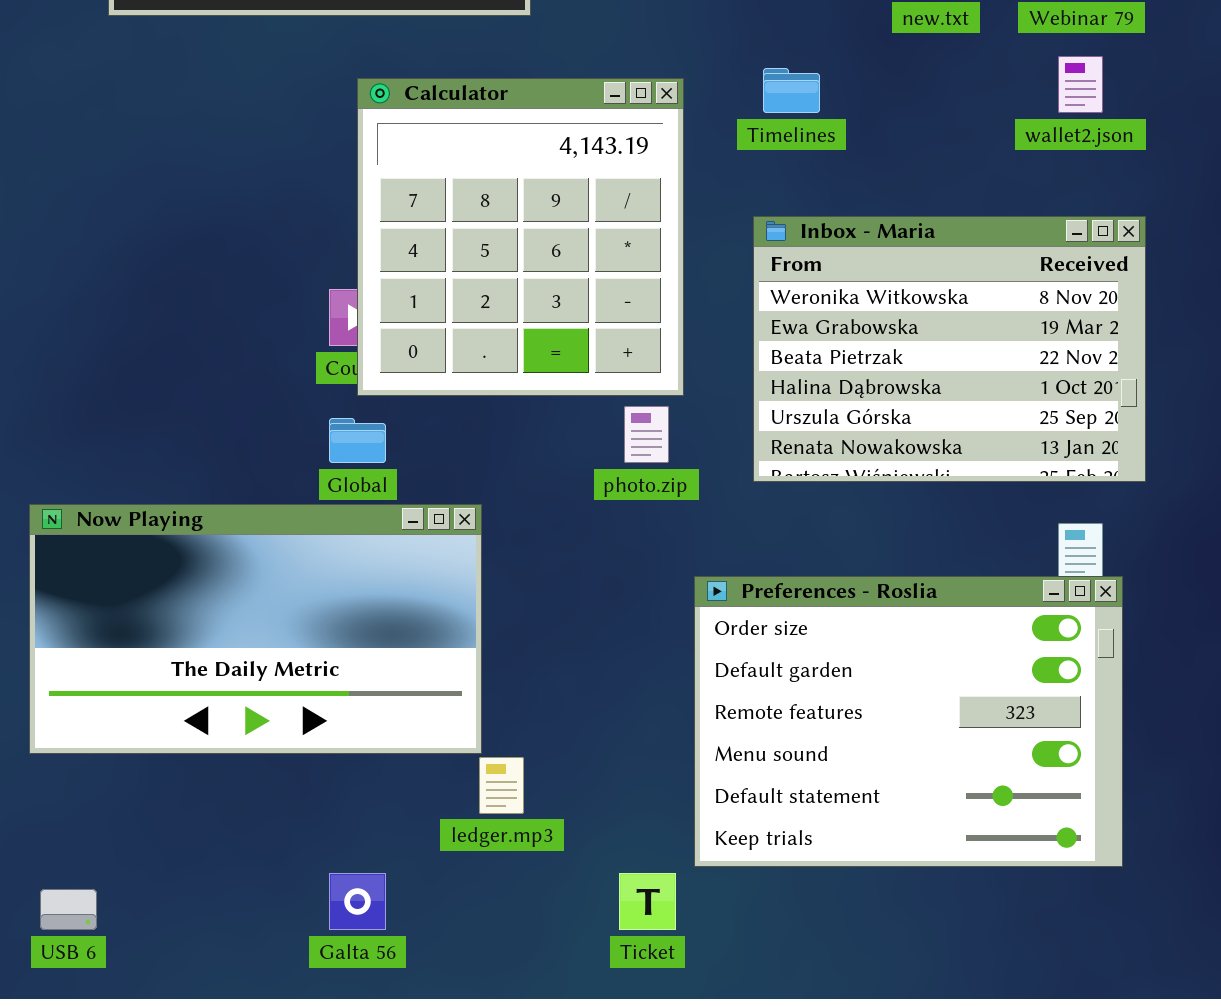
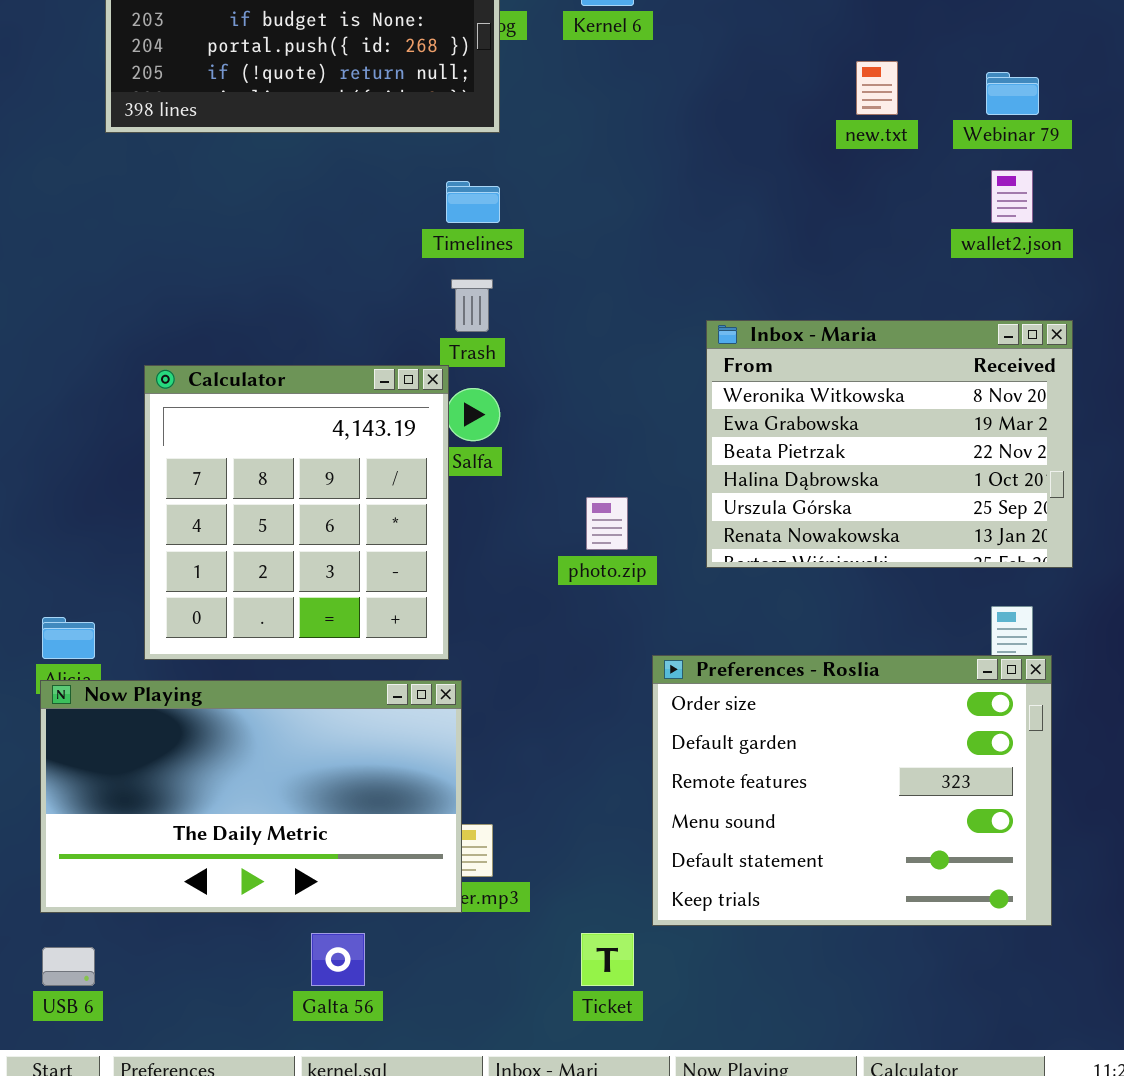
Timelines: [763,68,820,113] -> [446,181,500,223], moved
Calculator: [357,78,684,396] -> [144,365,449,660], moved
Now Playing: [29,504,482,754] -> [40,680,462,913], moved

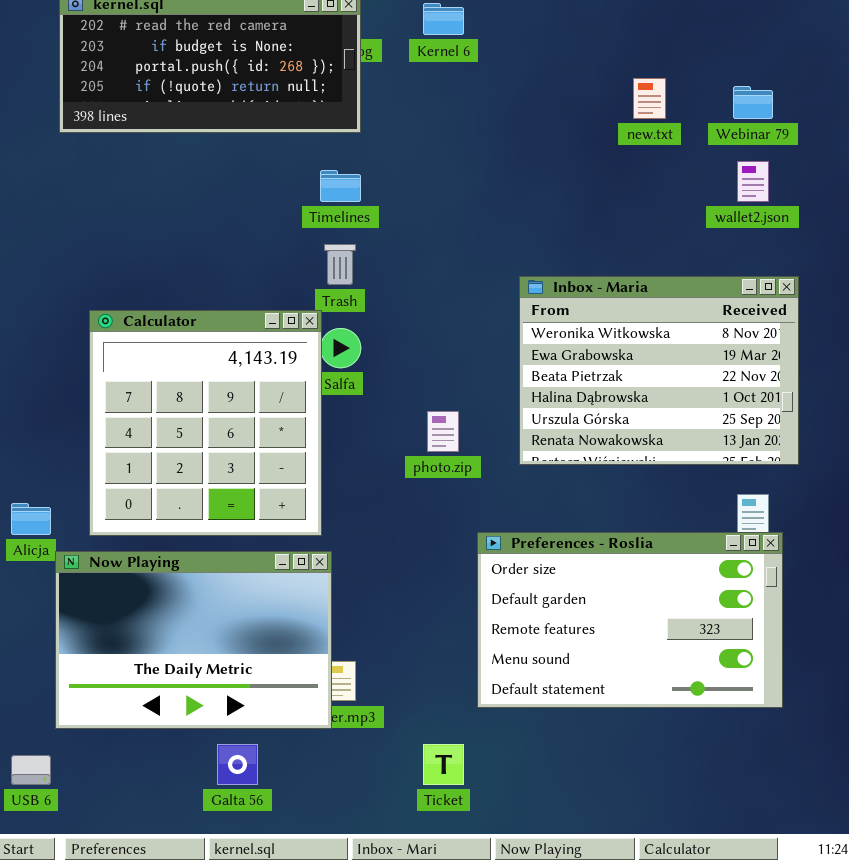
Preferences - Roslia: [652,655,1052,926] -> [477,532,783,708], resized
Now Playing: [40,680,462,913] -> [55,551,332,729], resized

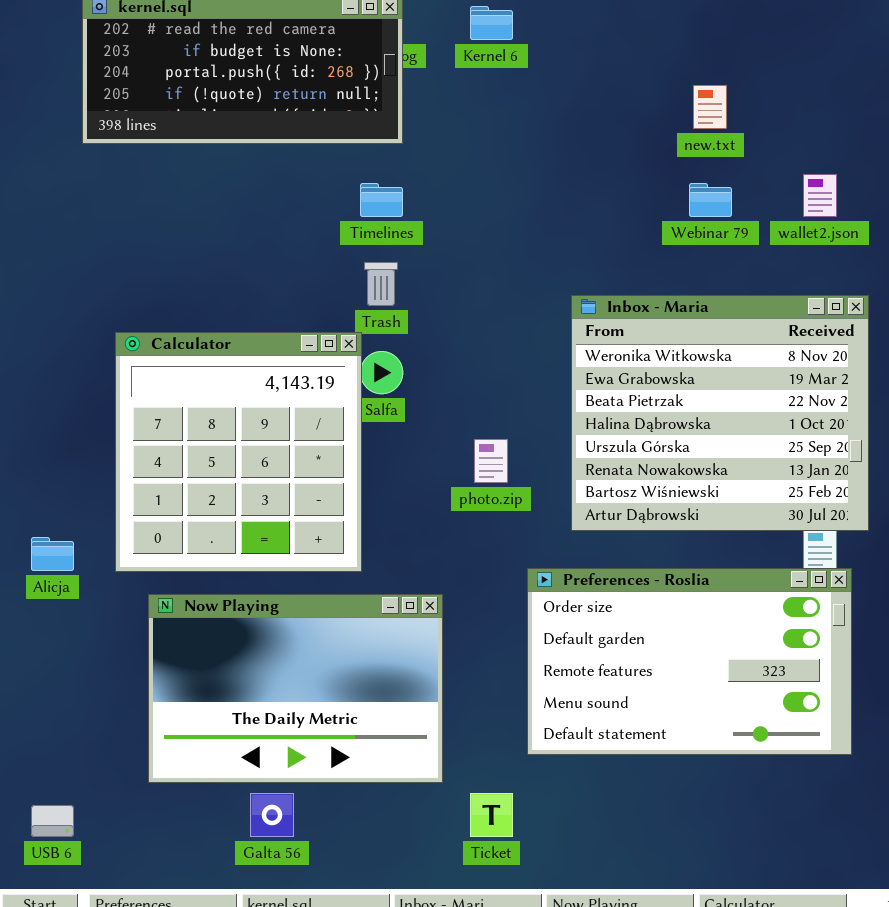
Webinar 79: [733,86,773,119] -> [689,183,732,217], moved
Inbox - Maria: [519,276,799,465] -> [571,295,869,531], resized
Now Playing: [55,551,332,729] -> [148,594,443,783], moved

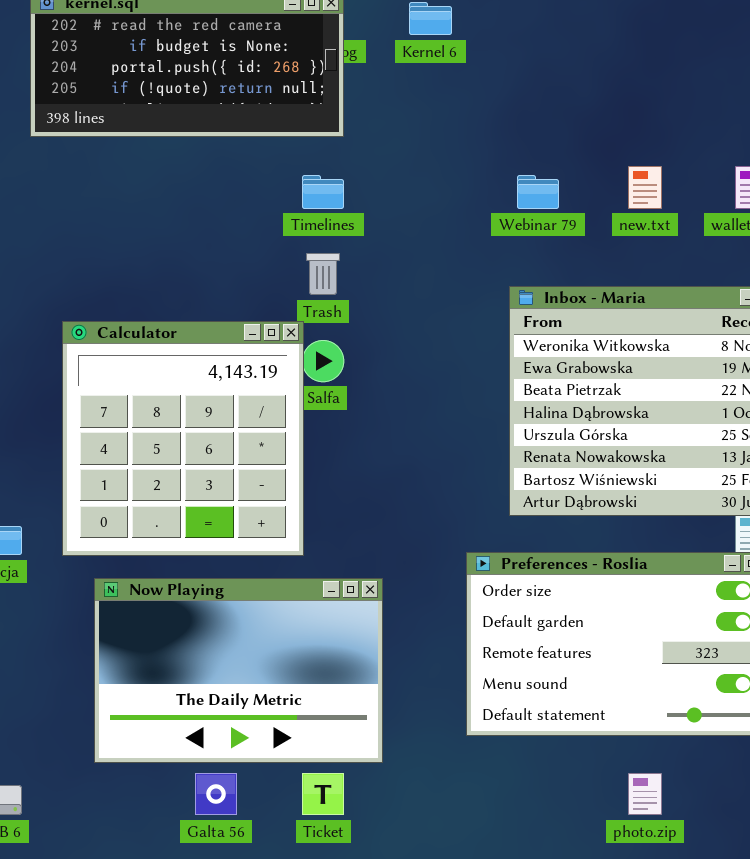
new.txt: [693,85,727,129] -> [628,166,662,209], moved
Webinar 79: [689,183,732,217] -> [517,175,559,209], moved
photo.zip: [474,439,508,483] -> [628,773,662,815], moved
Ticket: [470,793,513,837] -> [302,773,344,815], moved

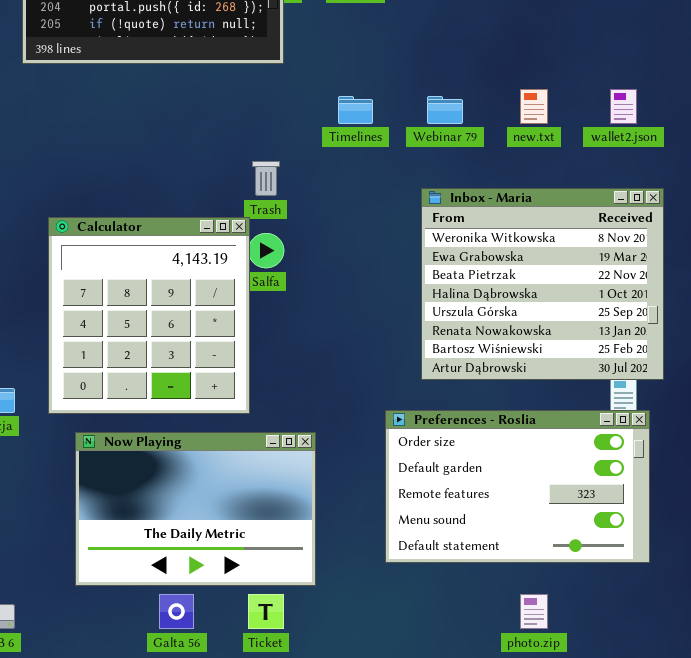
Timelines: [302,175,344,209] -> [338,96,373,124], moved

